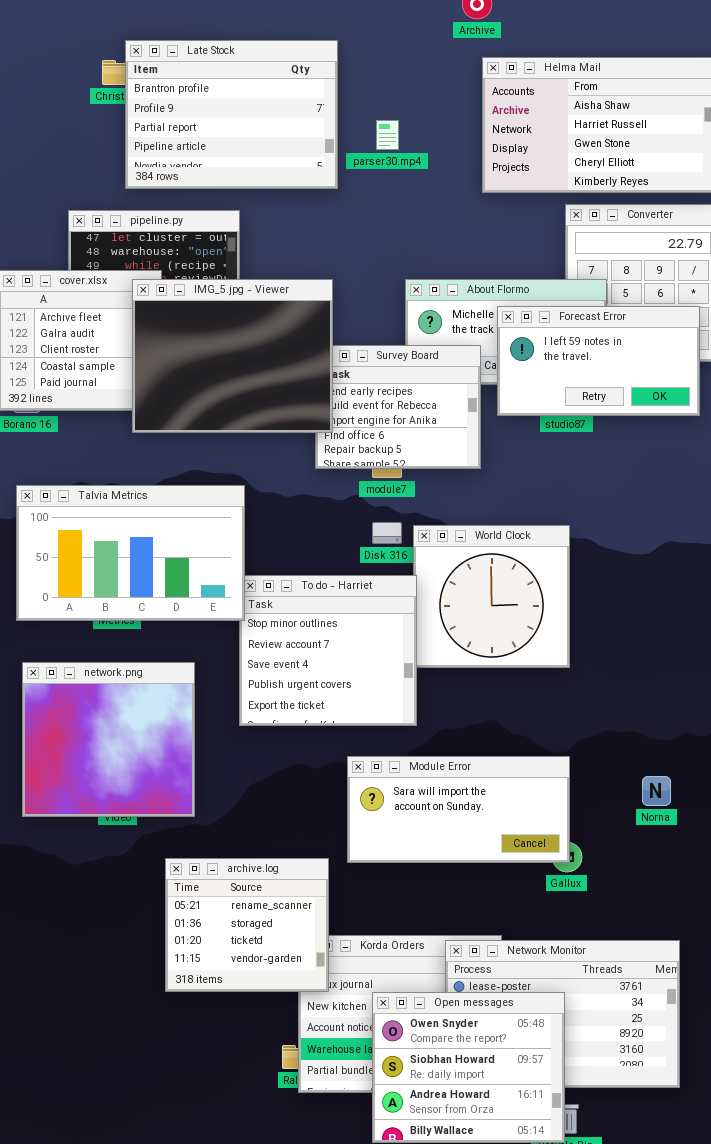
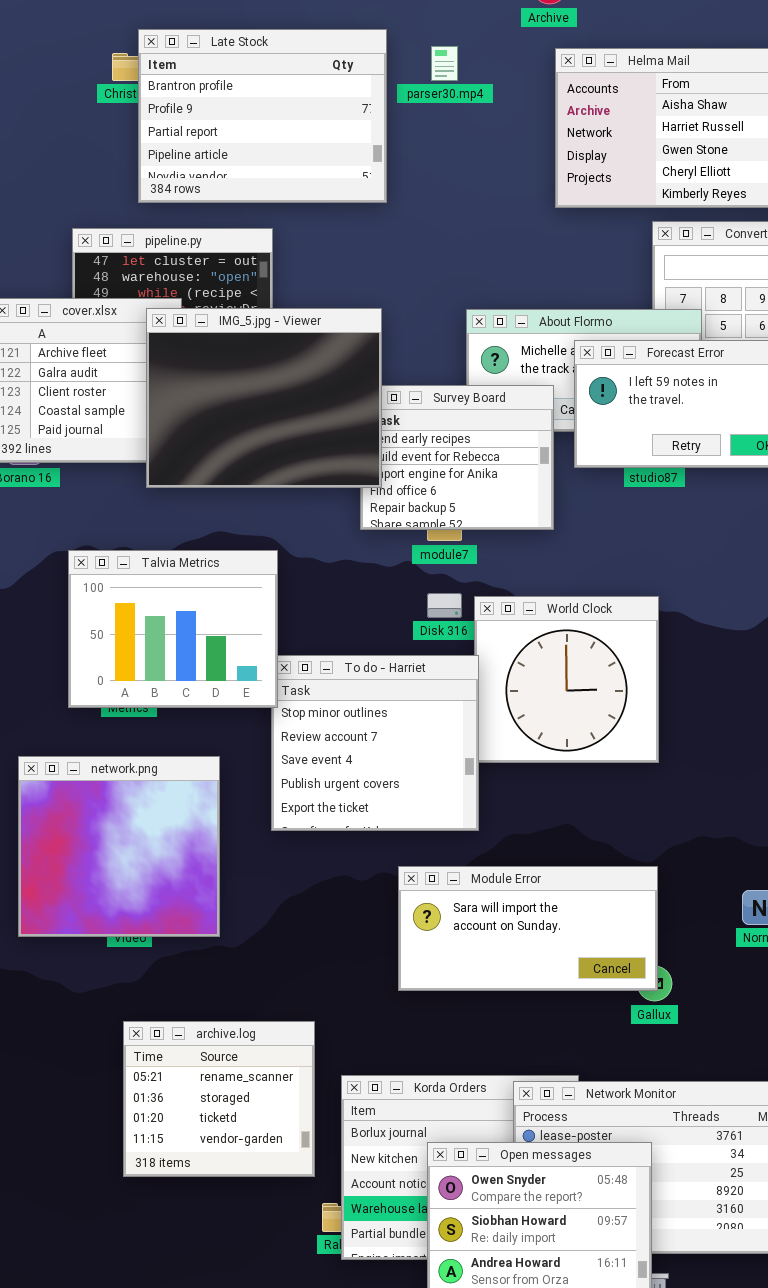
parser30.mp4: [376,120,399,150] -> [431,46,458,81], moved
Talvia Metrics: [16,485,245,621] -> [68,550,278,708], resized
archive.log: [165,858,329,992] -> [123,1021,315,1177], moved

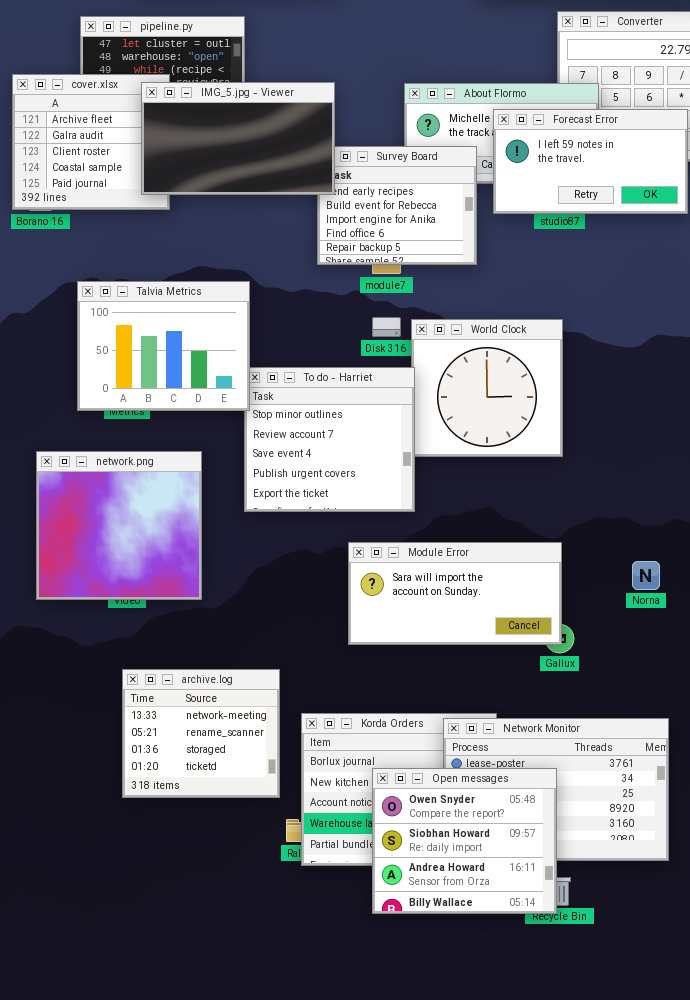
IMG_5.jpg - Viewer: [146,308,382,488] -> [141,82,335,195], resized
archive.log: [123,1021,315,1177] -> [122,669,280,798], scrolled up 1 row

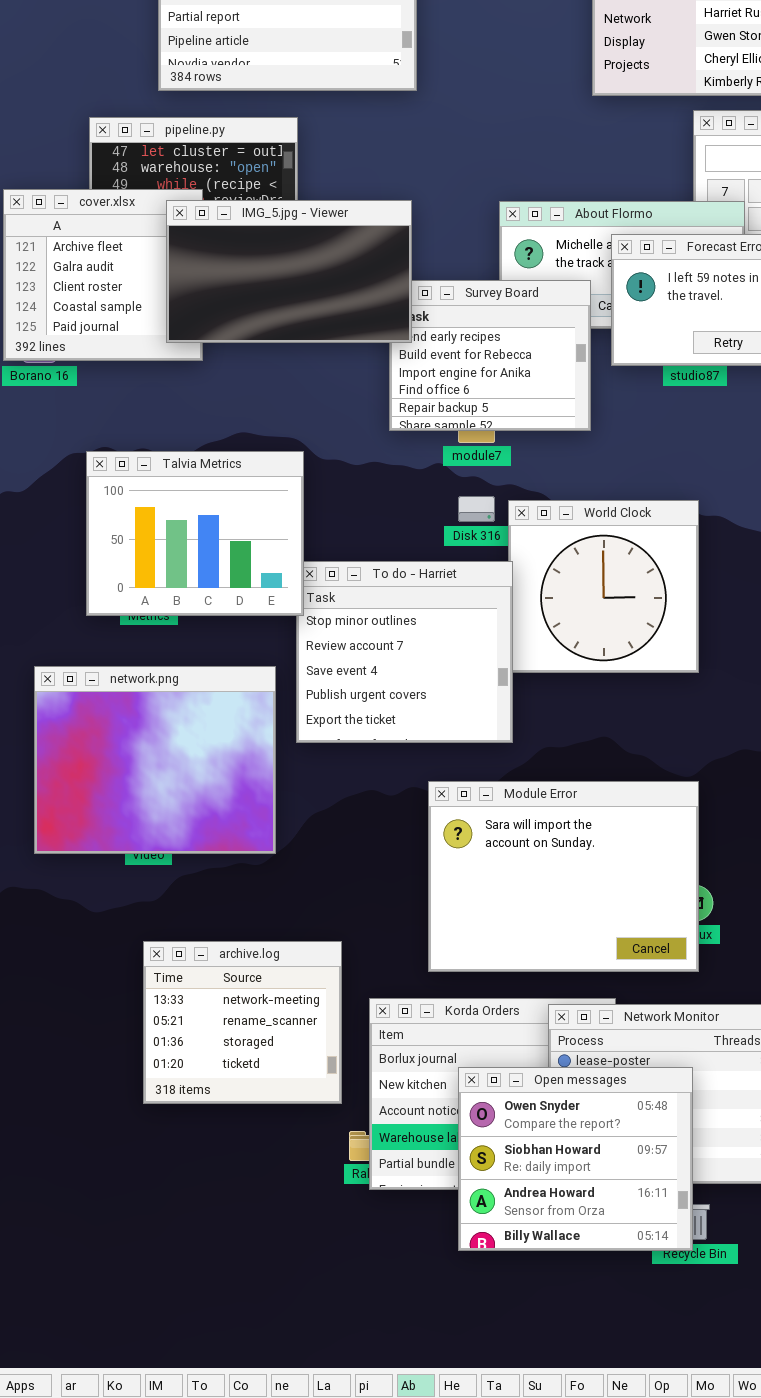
network.png: [36,451,202,600] -> [34,666,276,854], resized
Module Error: [348,542,562,645] -> [428,781,699,972], resized

